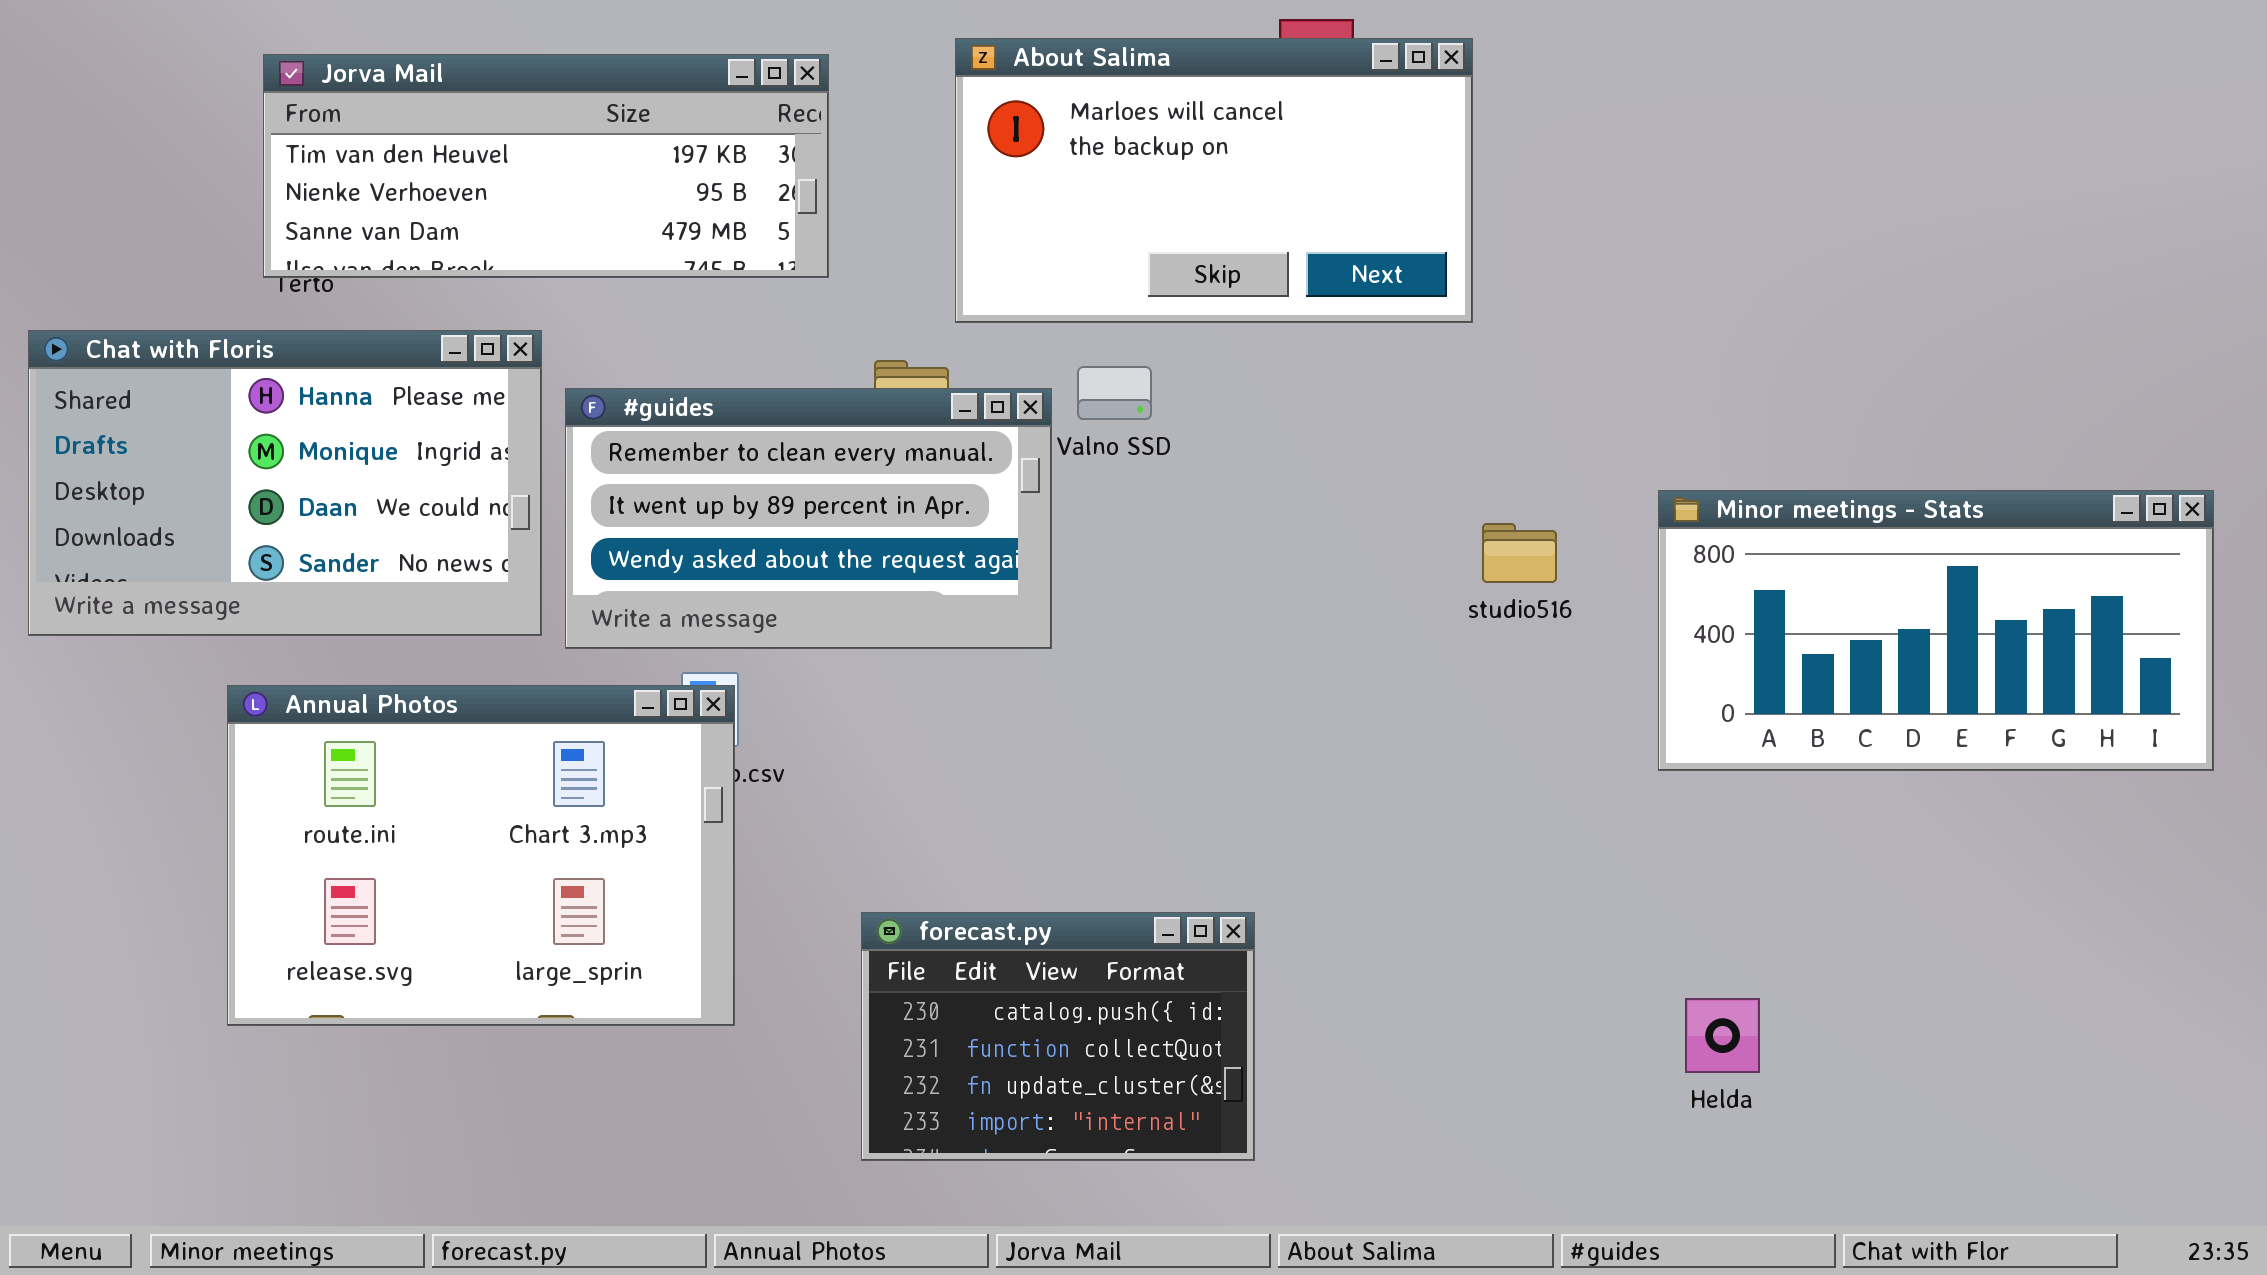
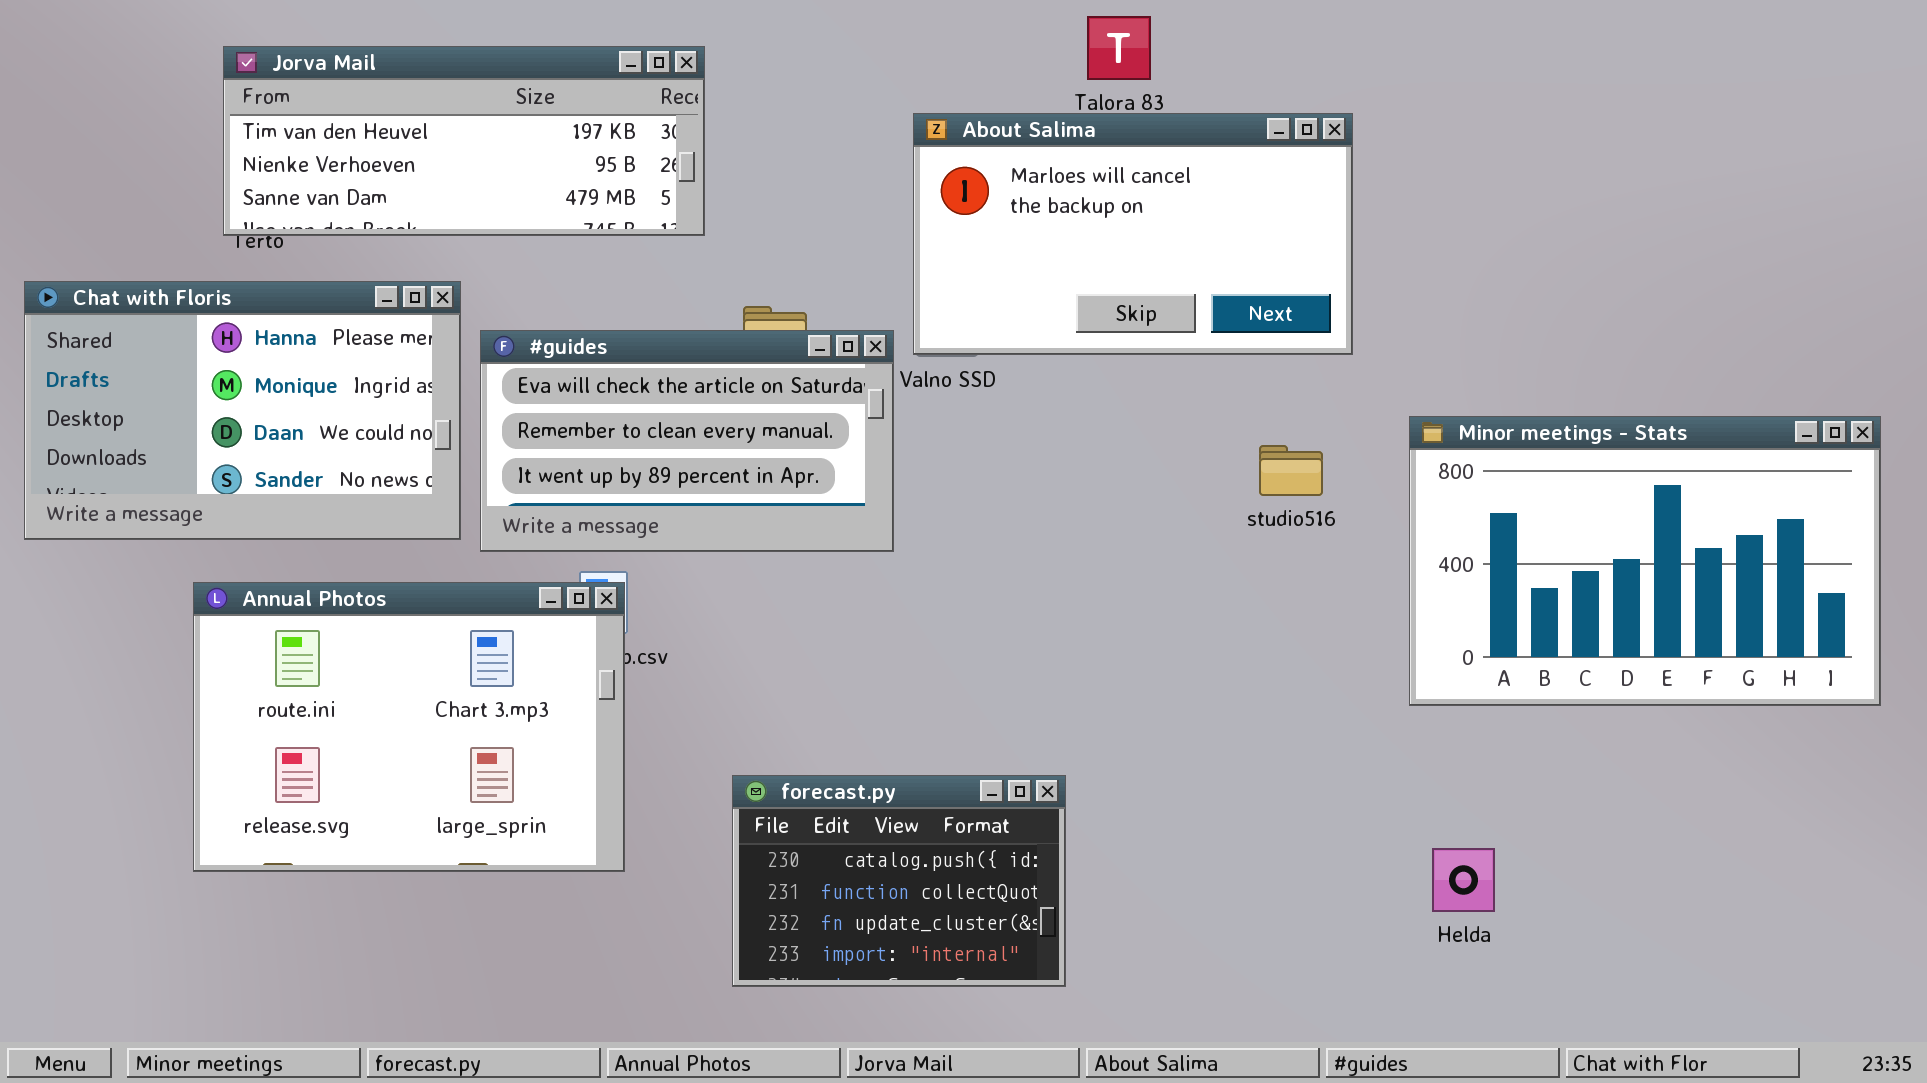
About Salima: [955,38,1473,323] -> [913,113,1353,355], moved
#guides: [565,388,1052,649] -> [480,330,894,552], scrolled up 1 row
Minor meetings - Stats: [1658,490,2214,771] -> [1409,416,1881,706], resized

